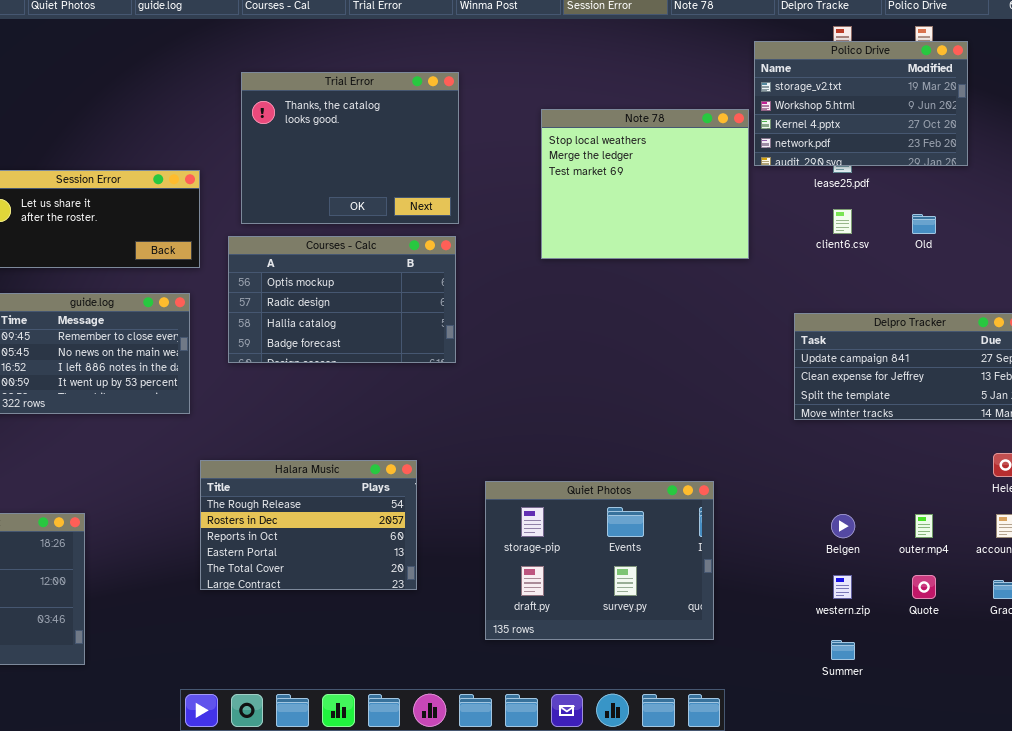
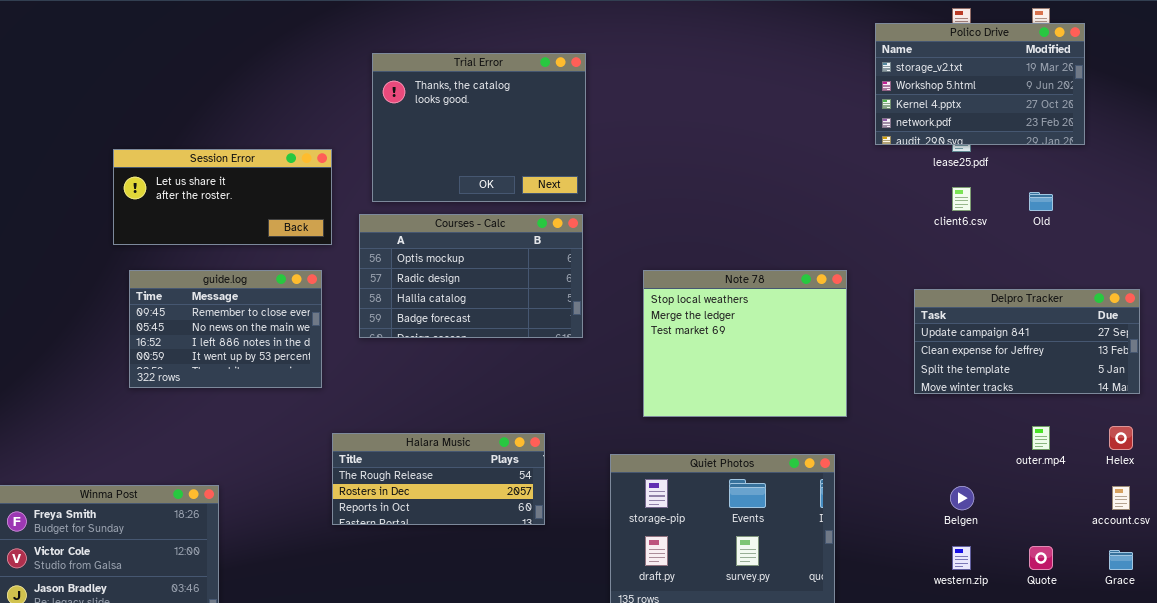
Note 78: [541,109,749,259] -> [643,270,847,417], moved
Halara Music: [200,460,417,590] -> [332,433,545,525], resized
outer.mp4: [915,514,933,538] -> [1032,426,1050,450], moved

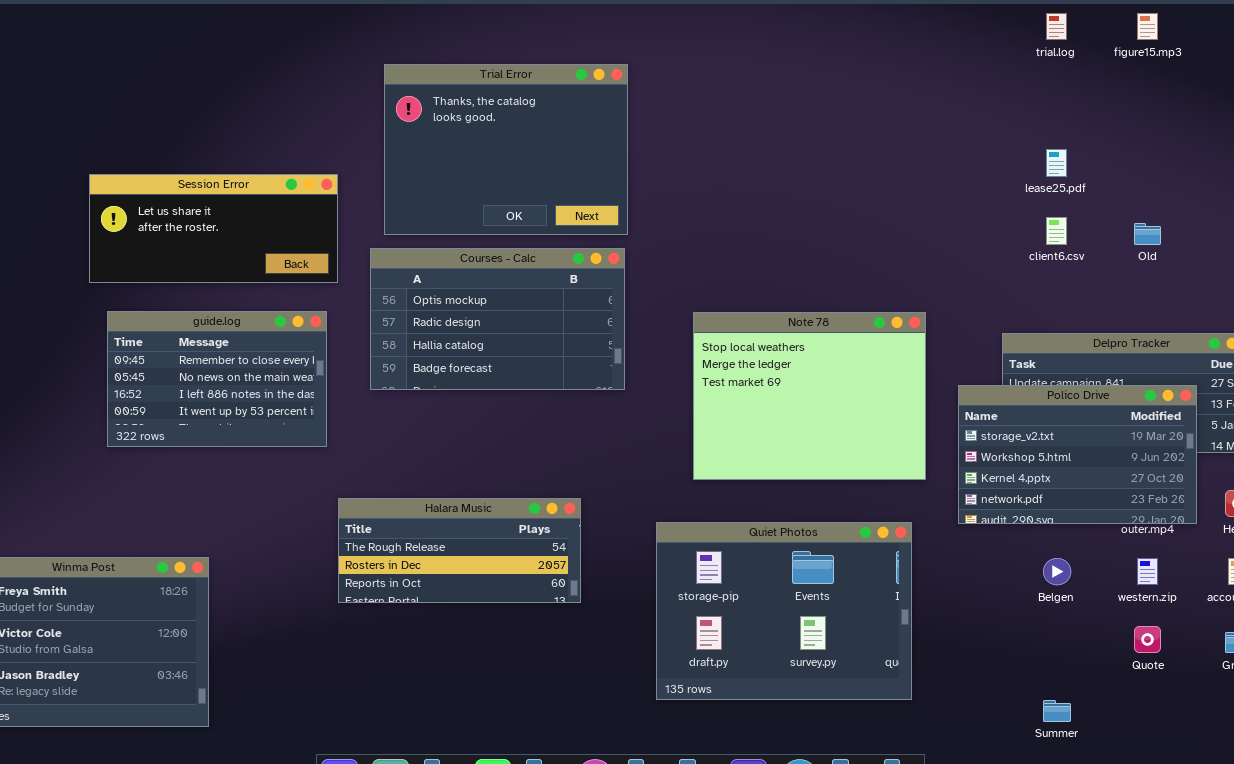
Polico Drive: [875,23,1085,145] -> [958,385,1197,524], moved
western.zip: [952,546,971,570] -> [1137,558,1158,585], moved

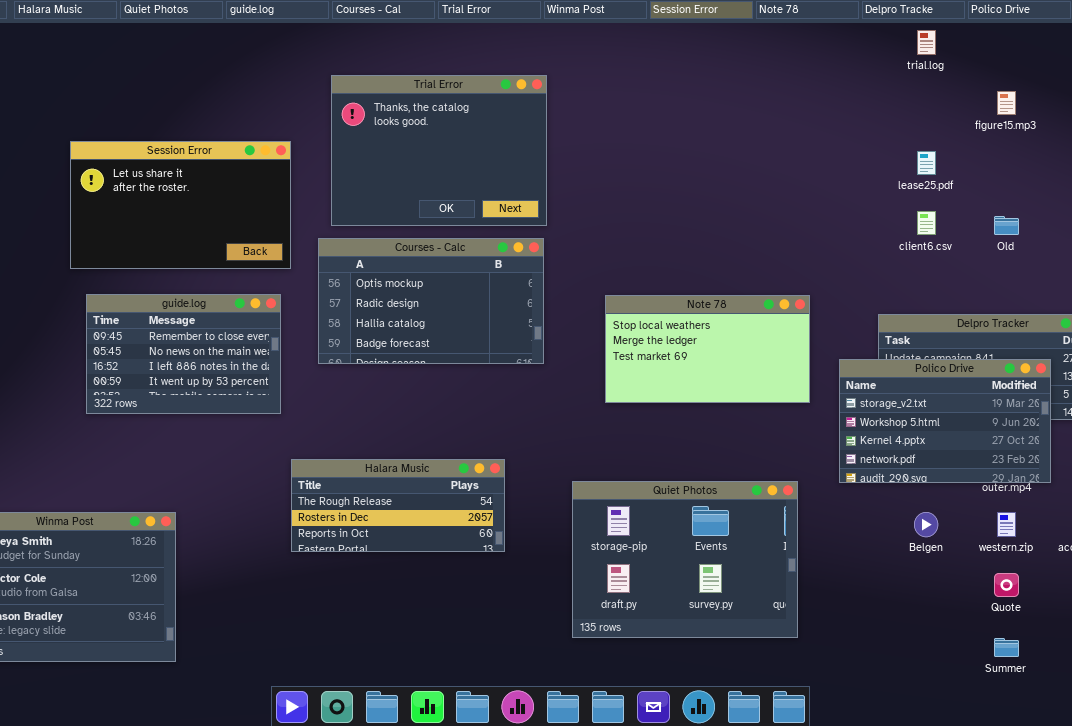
figure15.mp3: [1137,13,1158,40] -> [997,91,1016,115], moved
Session Error: [89,174,338,283] -> [70,141,291,269], resized
Note 78: [693,312,926,480] -> [605,295,810,403], resized
Summer: [1043,700,1071,722] -> [994,638,1019,657], moved

